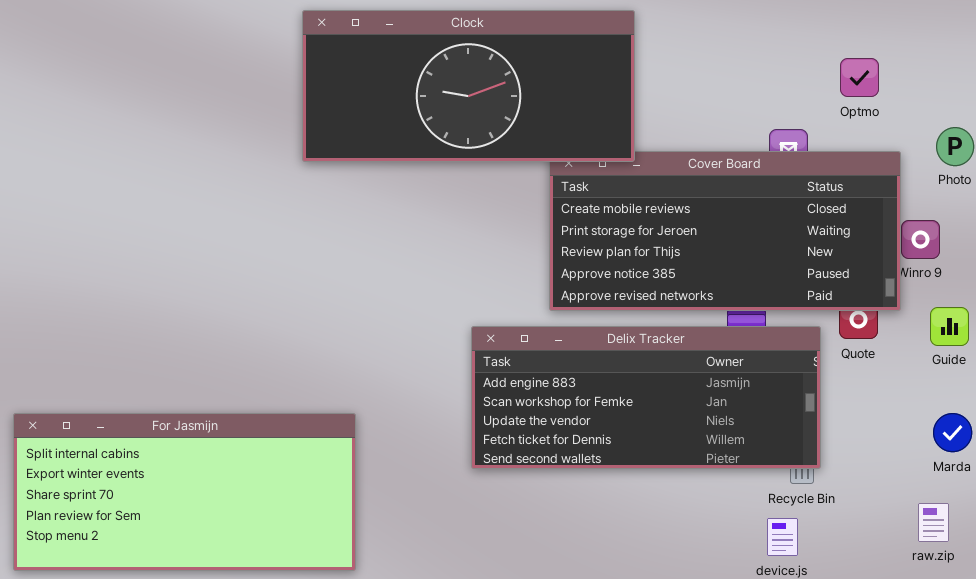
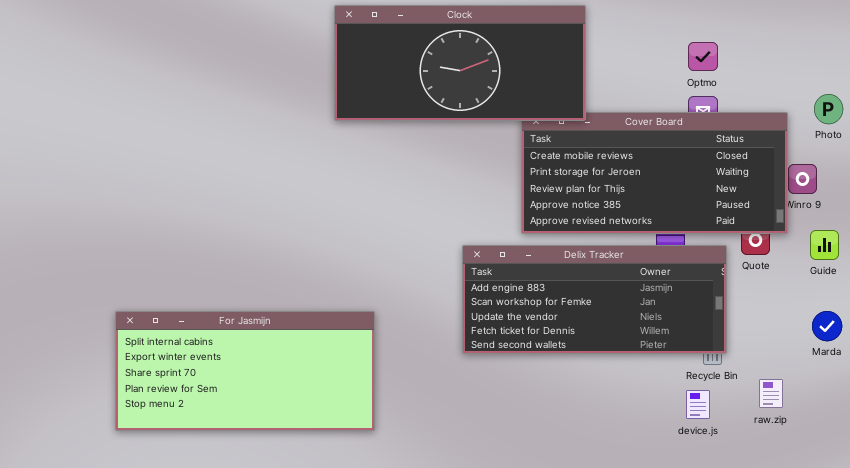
Optmo: [840,58,879,97] -> [688,42,718,71], moved
raw.zip: [918,503,949,542] -> [759,379,783,408], moved

